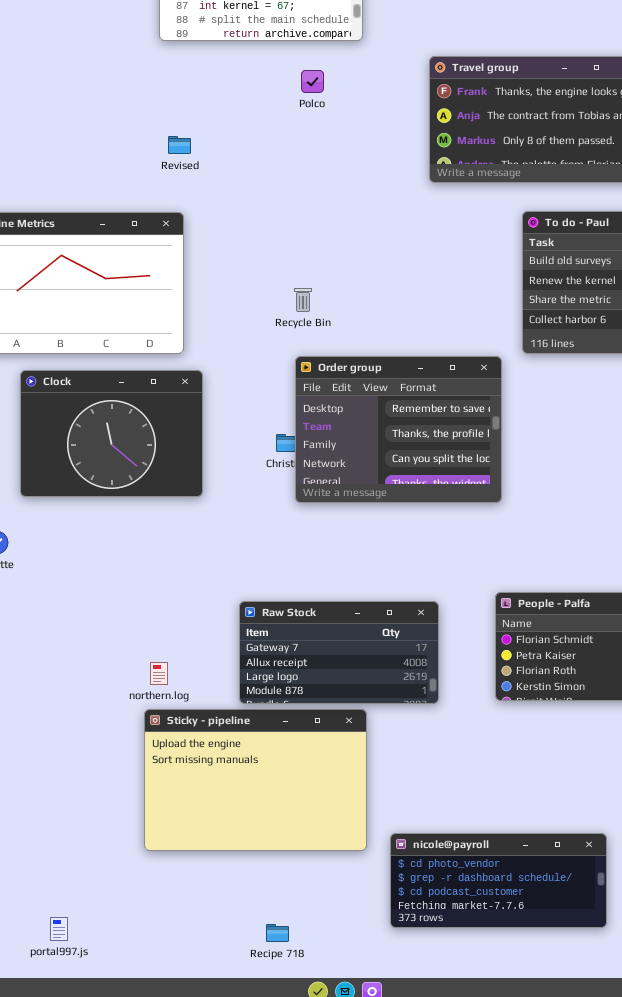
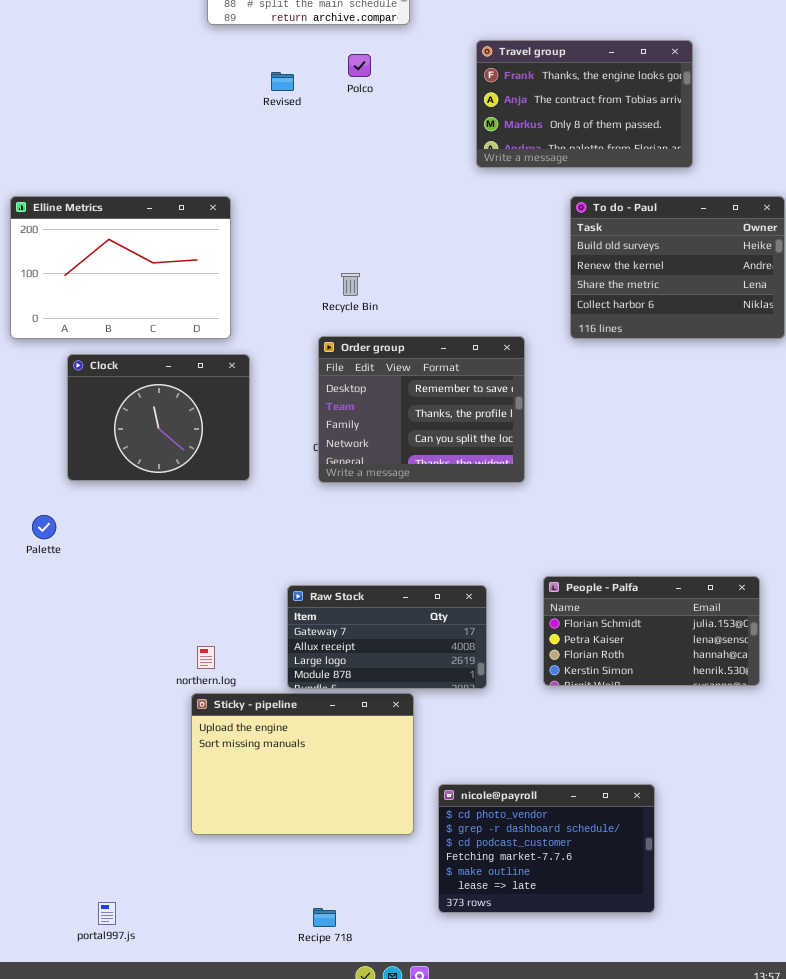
Revised: [168,136,191,154] -> [271,72,294,91], moved
Order group: [295,356,502,503] -> [318,336,525,483], moved
nicole@payroll: [390,833,607,928] -> [438,784,655,913], resized

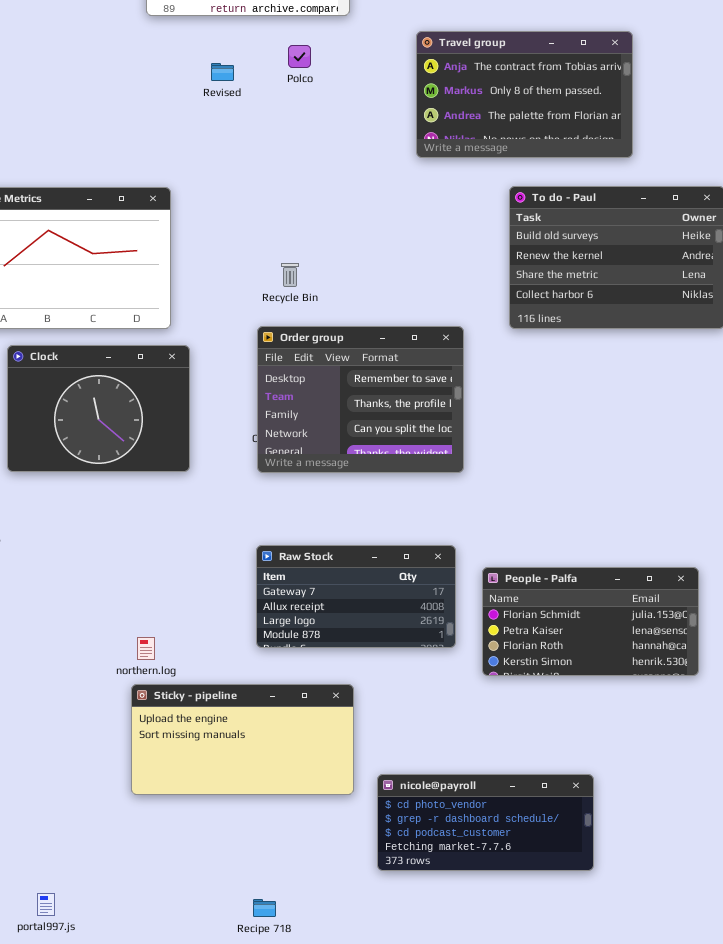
Travel group: [476,40,693,168] -> [416,31,633,158], scrolled down 1 row
Raw Stock: [287,585,487,689] -> [256,545,456,648], moved
Sticky - pipeline: [191,693,414,835] -> [131,684,354,795], resized
nicole@payroll: [438,784,655,913] -> [377,774,594,871], resized

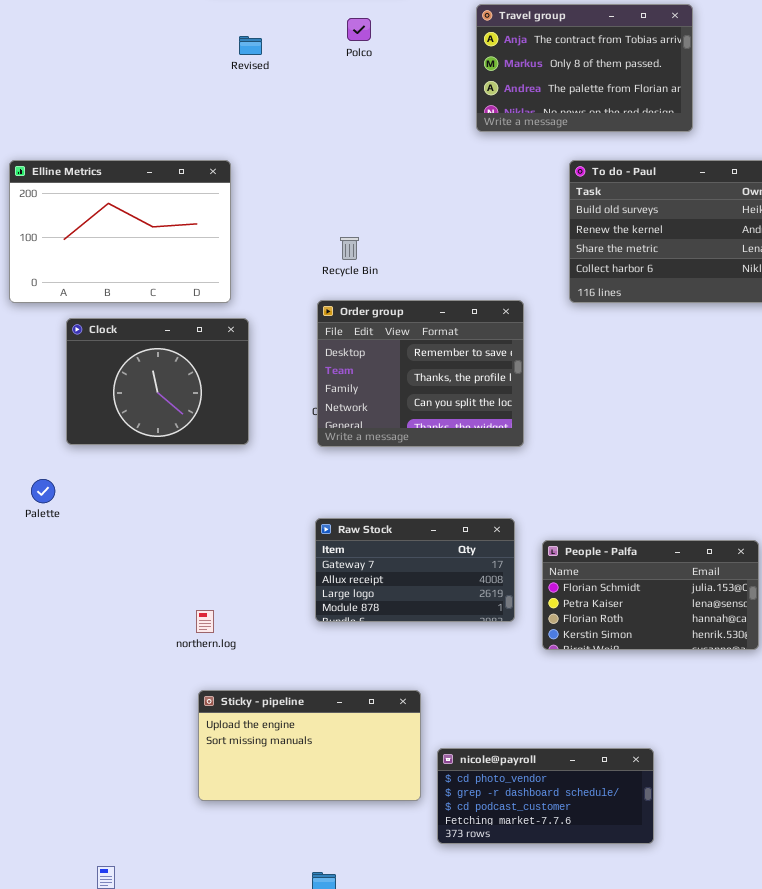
Revised: [211,63,234,81] -> [239,36,262,55], moved
Sticky - pipeline: [131,684,354,795] -> [198,690,421,801], moved

